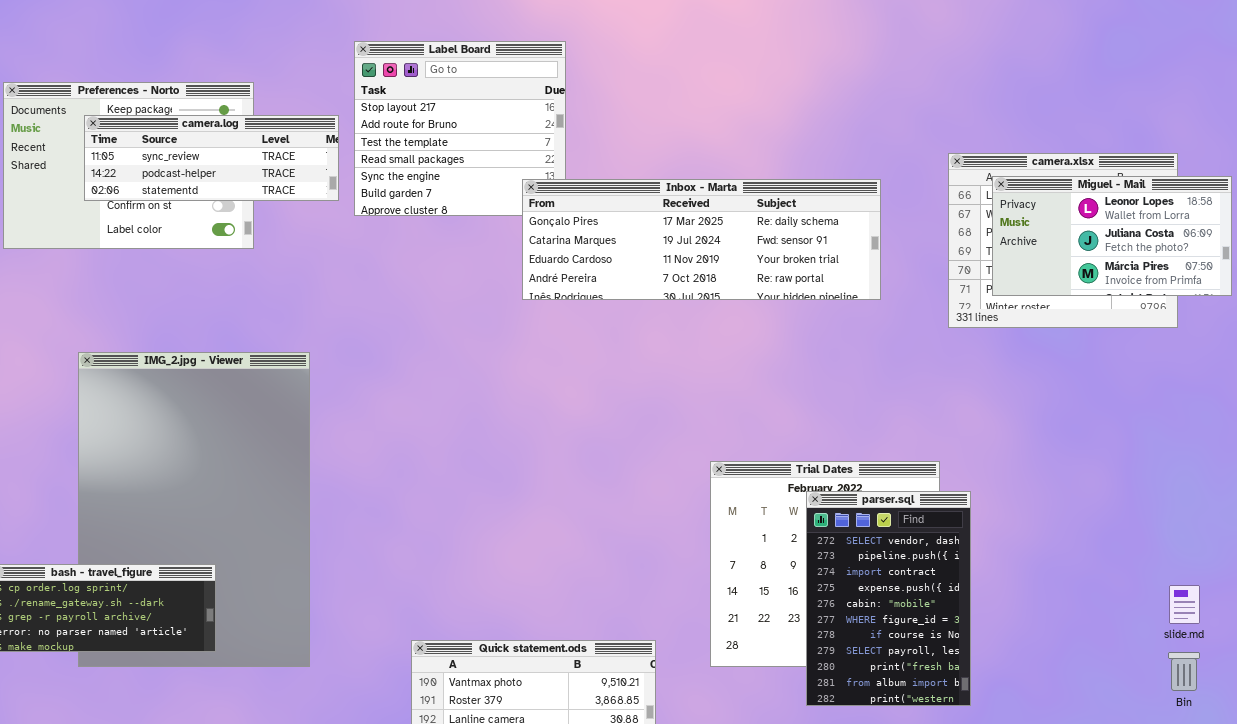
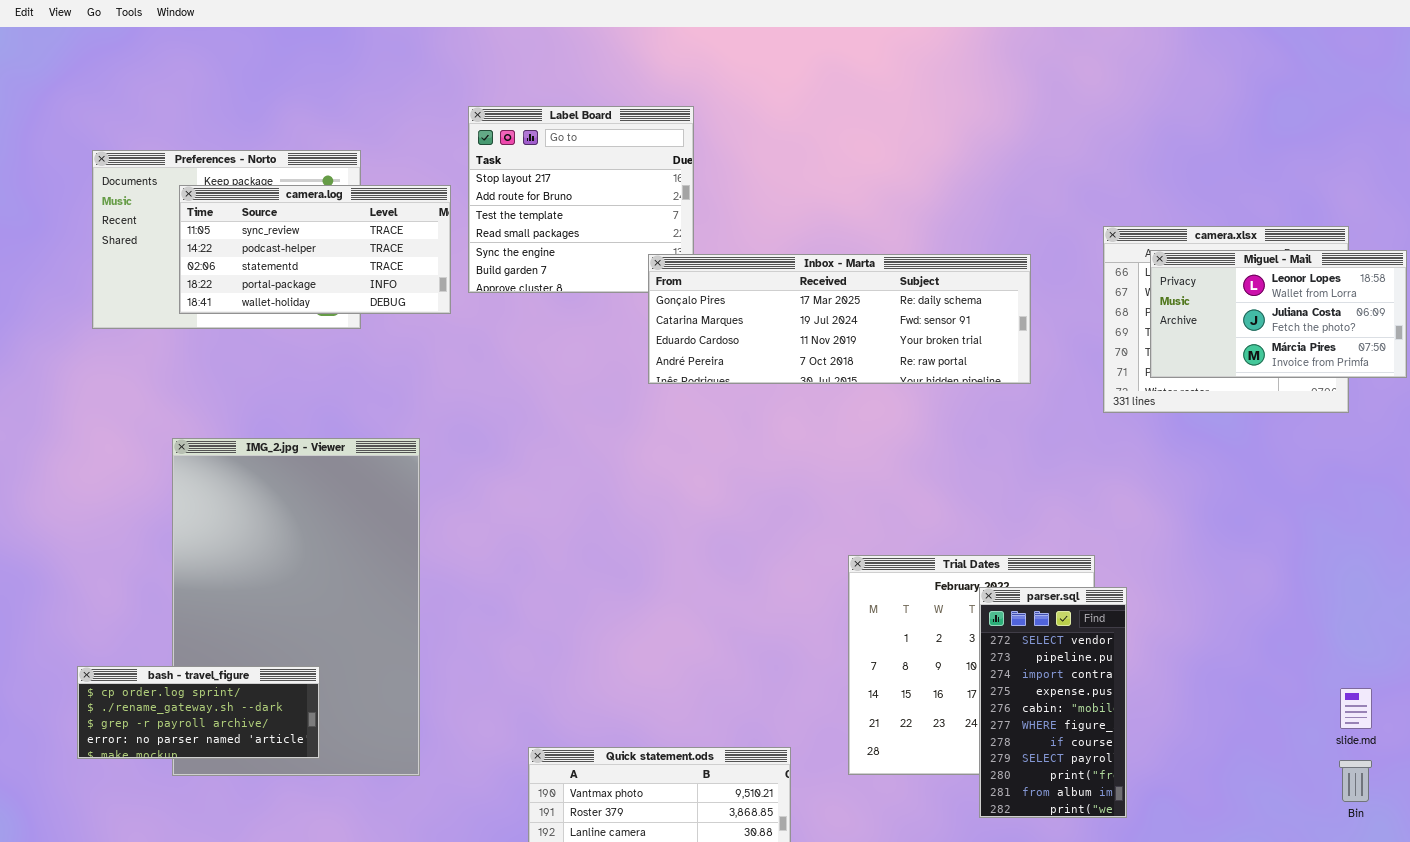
camera.log: [84,115,339,201] -> [179,185,451,314], resized
parser.sql: [806,491,971,706] -> [979,587,1127,818], resized

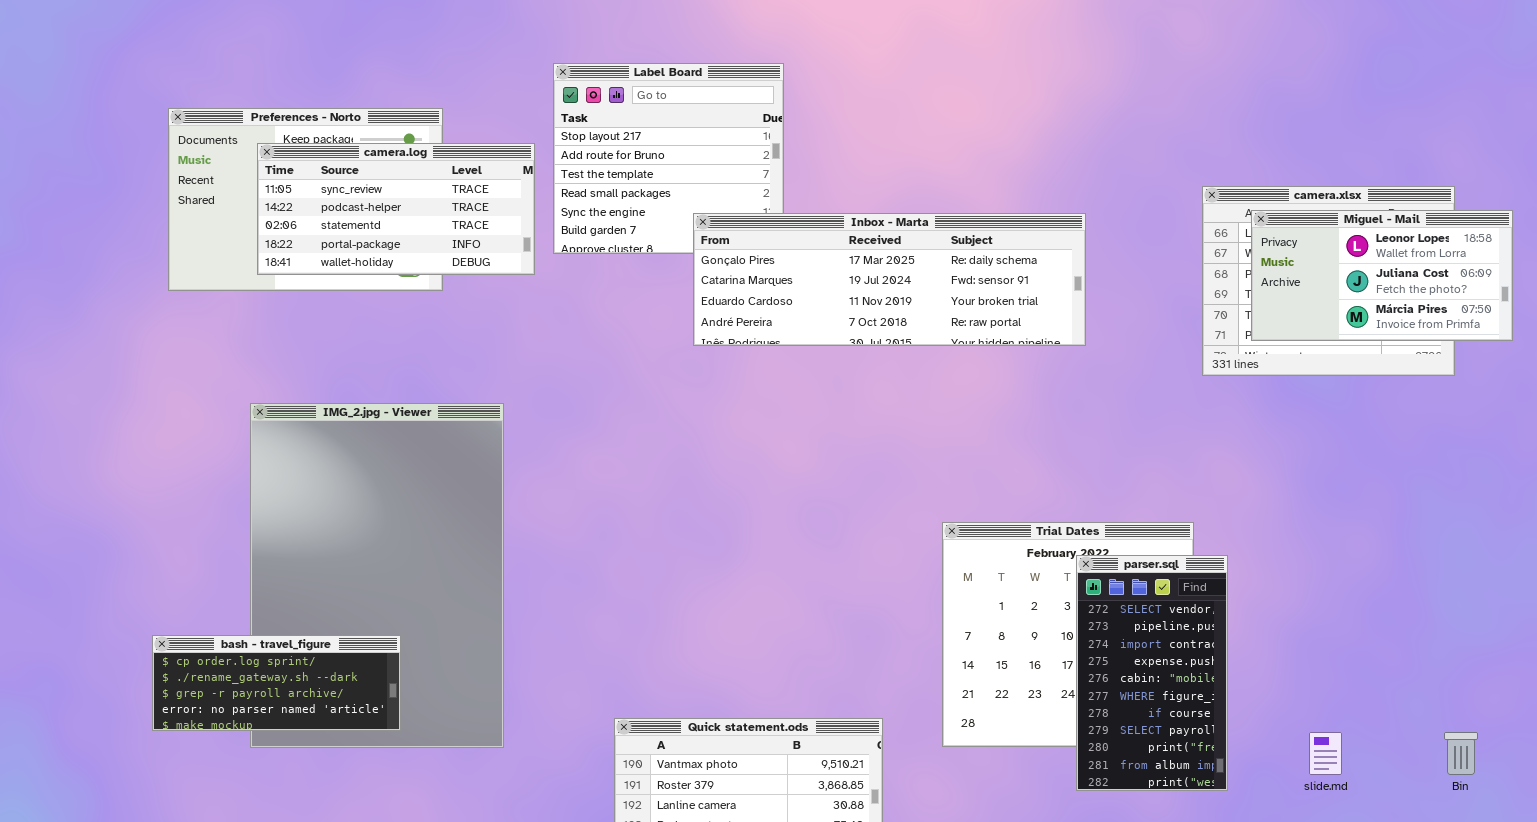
Inbox - Marta: [648,254,1031,384] -> [693,213,1086,346], moved
slide.md: [1340,688,1372,729] -> [1309,732,1342,775], moved

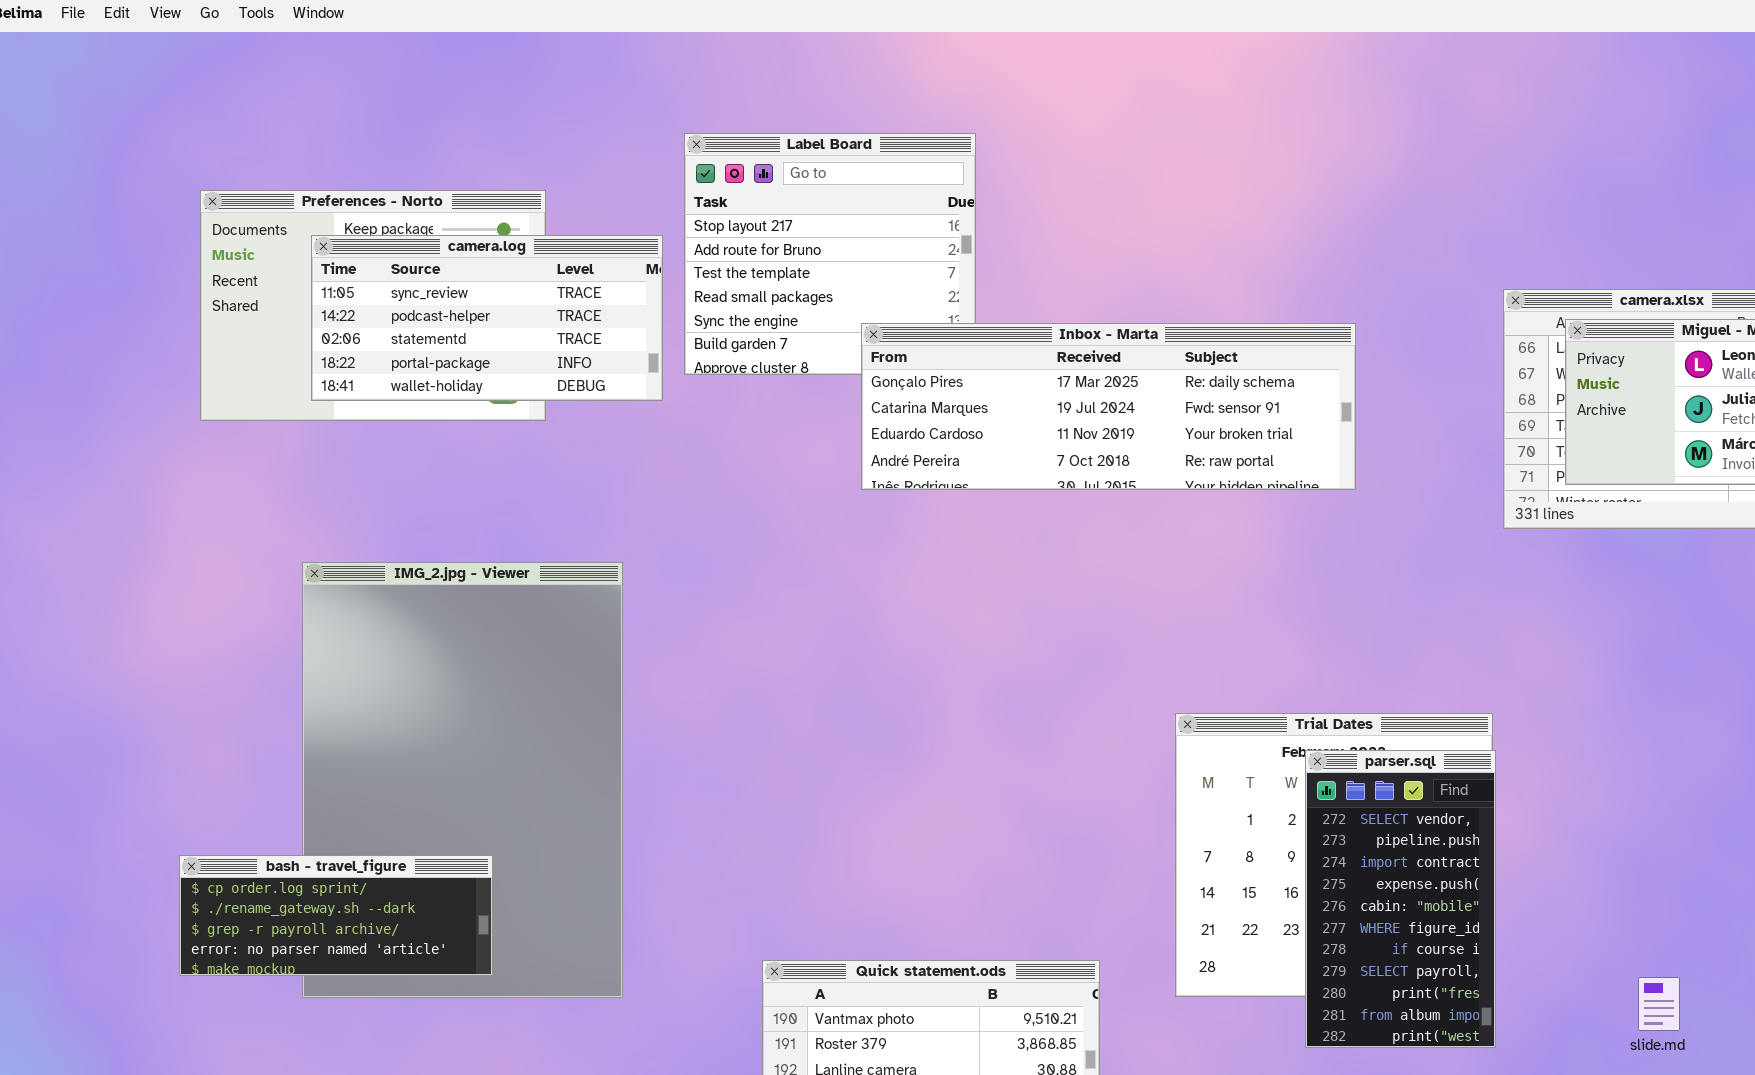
parser.sql: [1076,555,1228,791] -> [1305,750,1496,1048], moved

